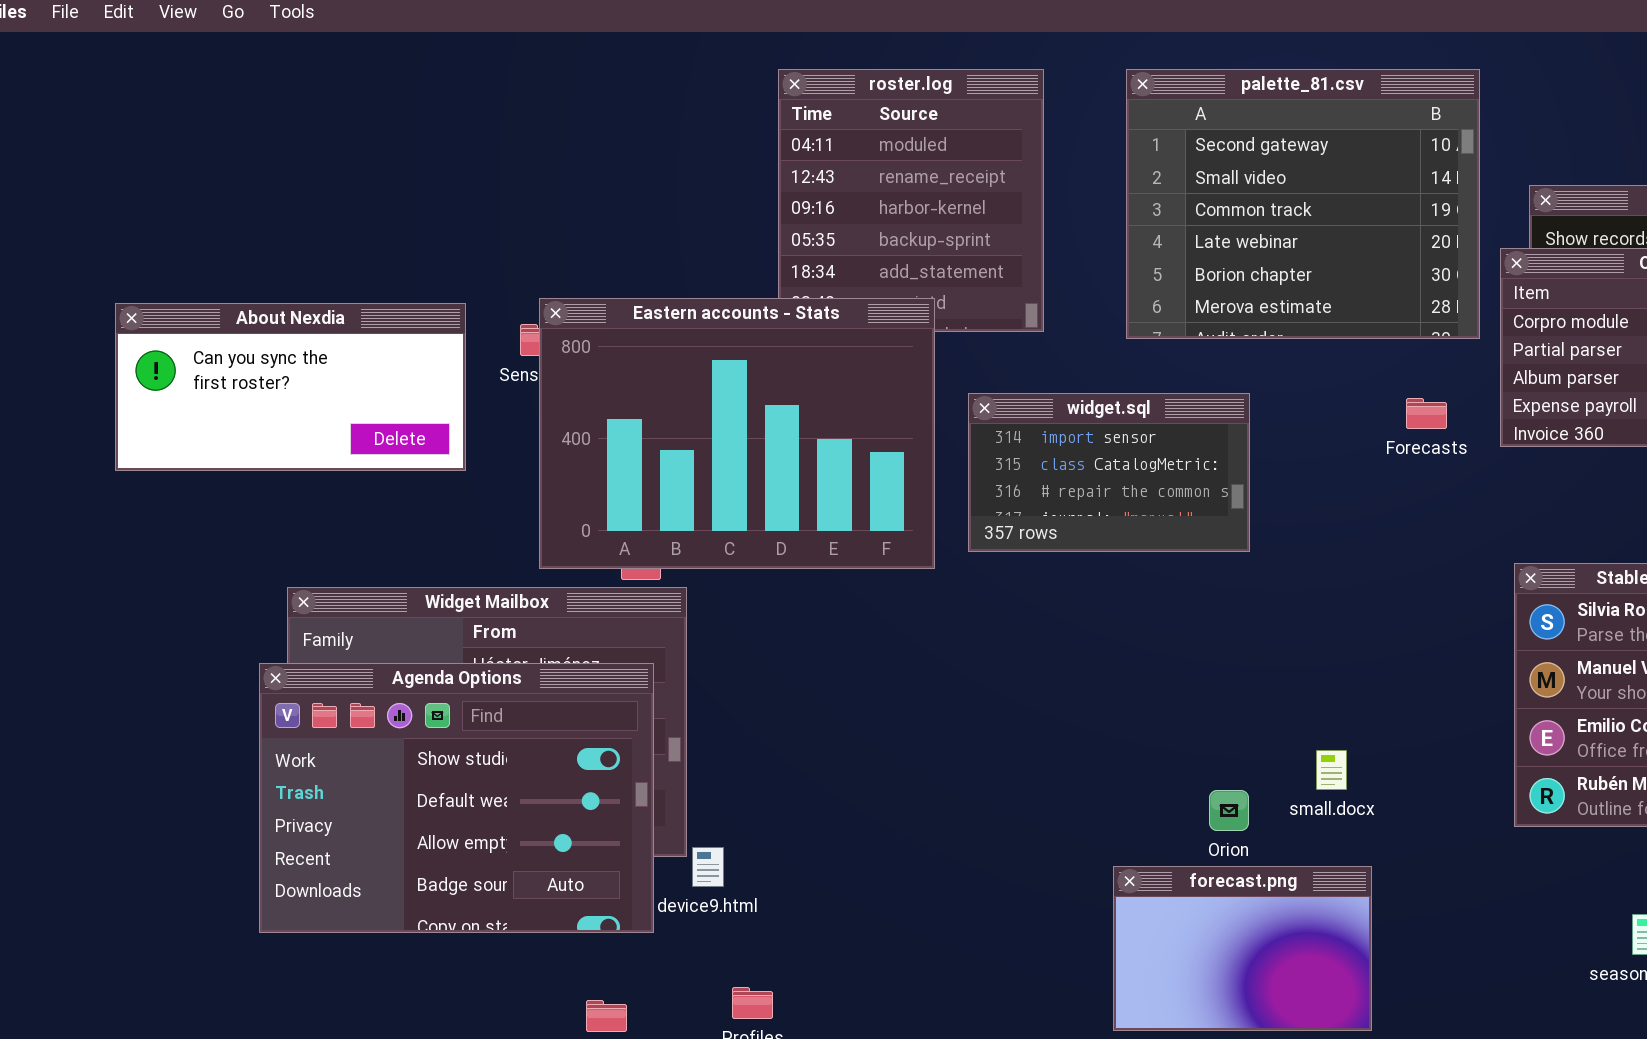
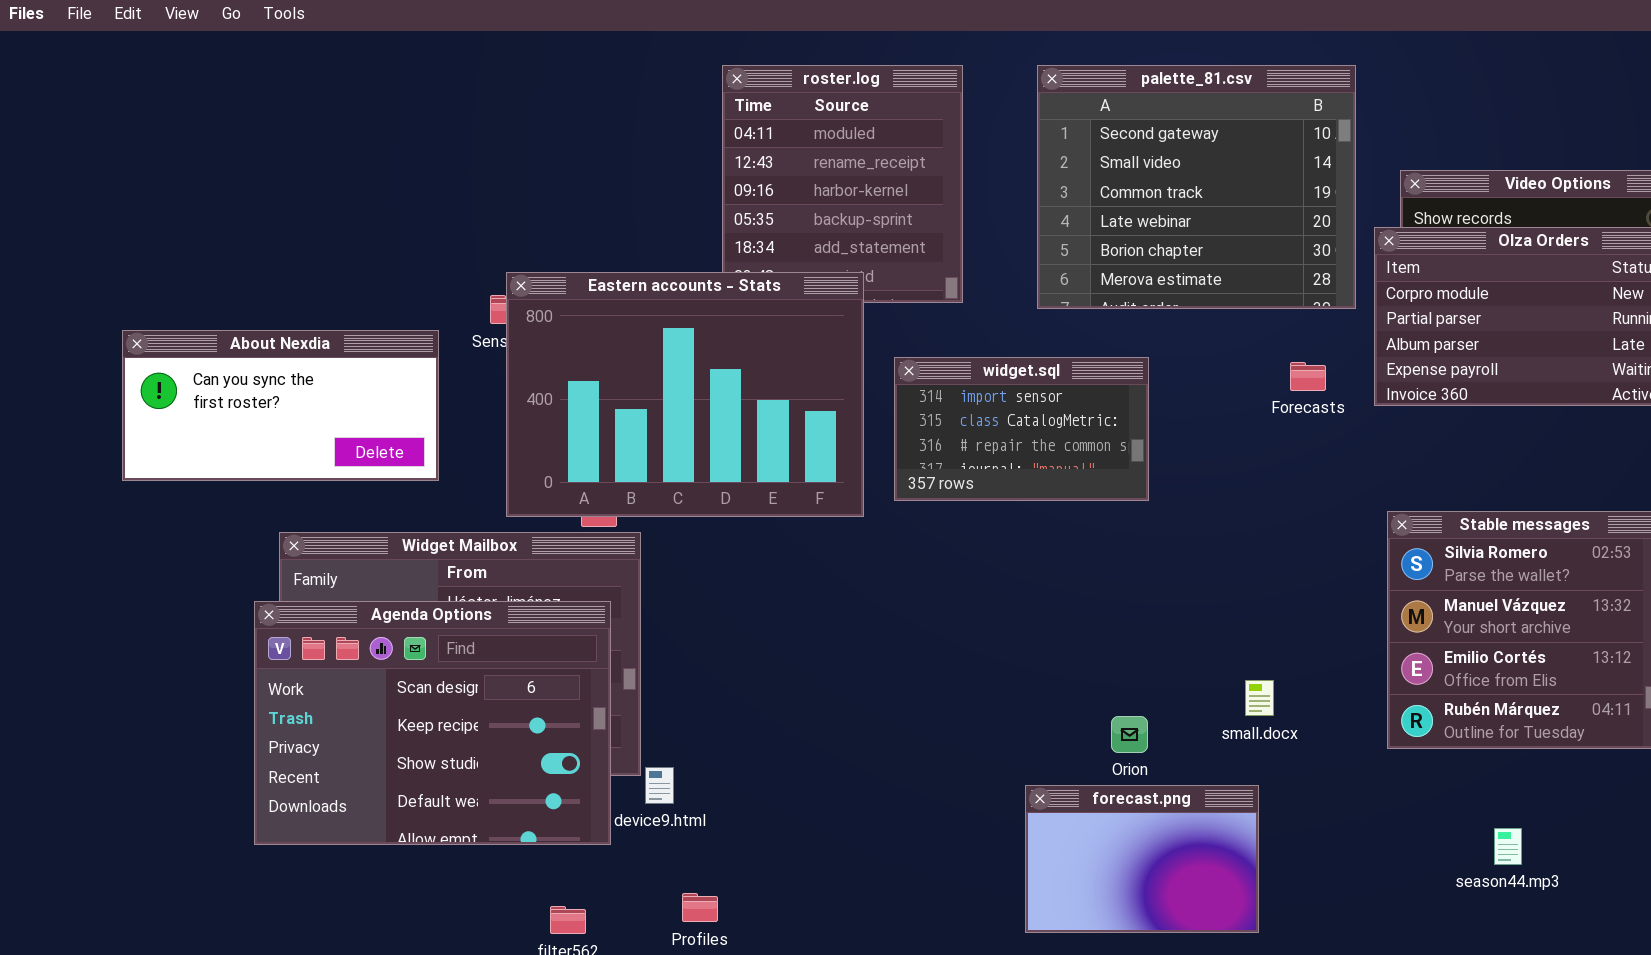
About Nexdia: [115,303,466,471] -> [122,330,439,481], moved
Agenda Options: [259,663,654,933] -> [254,601,611,845], scrolled up 2 rows
small.docx: [1316,750,1347,790] -> [1245,680,1274,716], moved

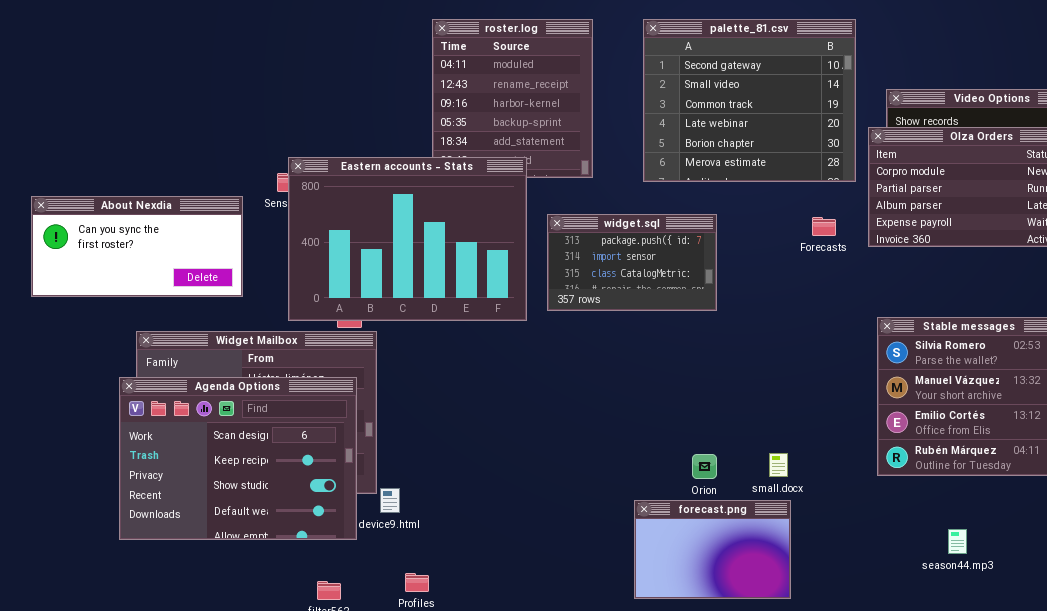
widget.sql: [894,357,1149,501] -> [547,214,717,311], scrolled up 1 row
small.docx: [1245,680,1274,716] -> [769,453,788,477], moved

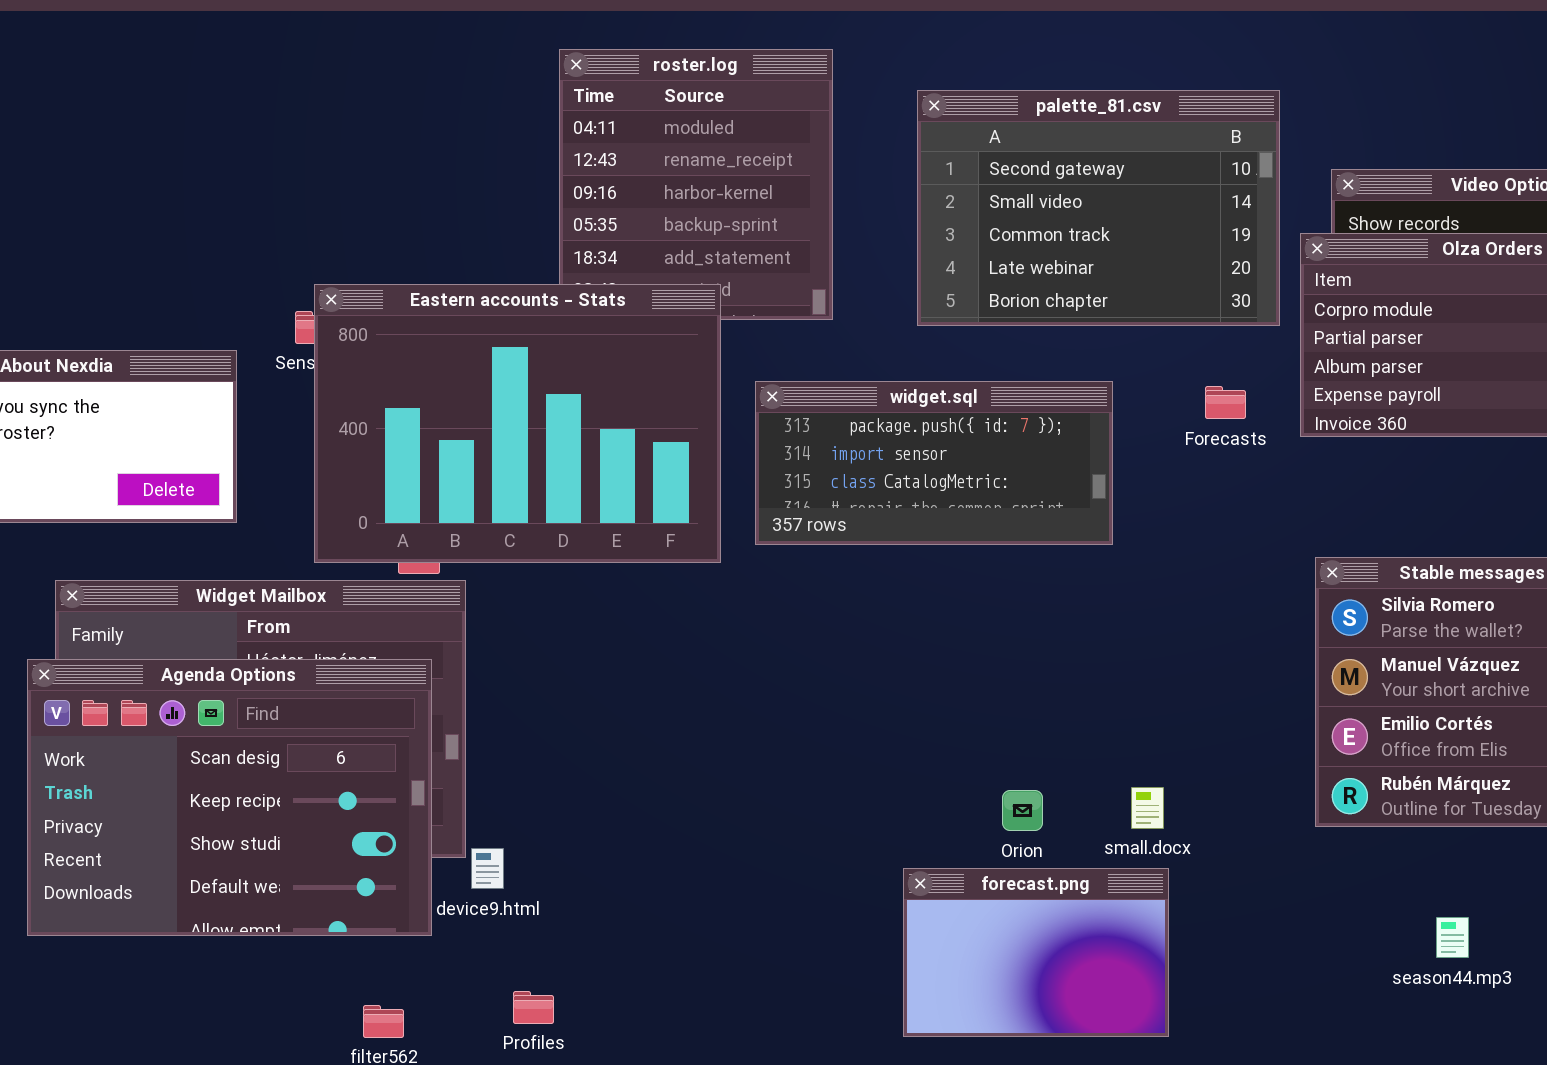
palette_81.csv: [643,19,856,182] -> [917,90,1280,326], resized
widget.sql: [547,214,717,311] -> [755,381,1113,545], resized

